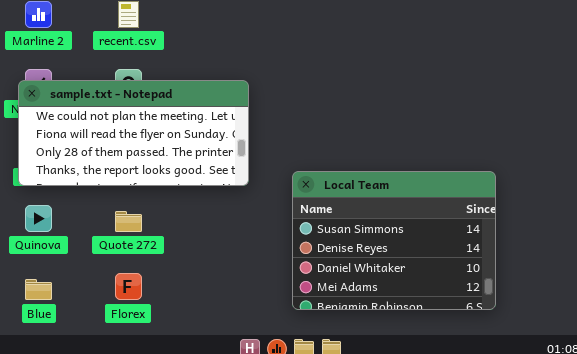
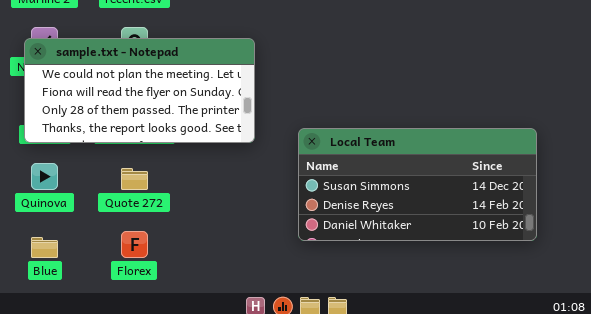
Local Team: [292,171,496,310] -> [298,128,537,241], resized

